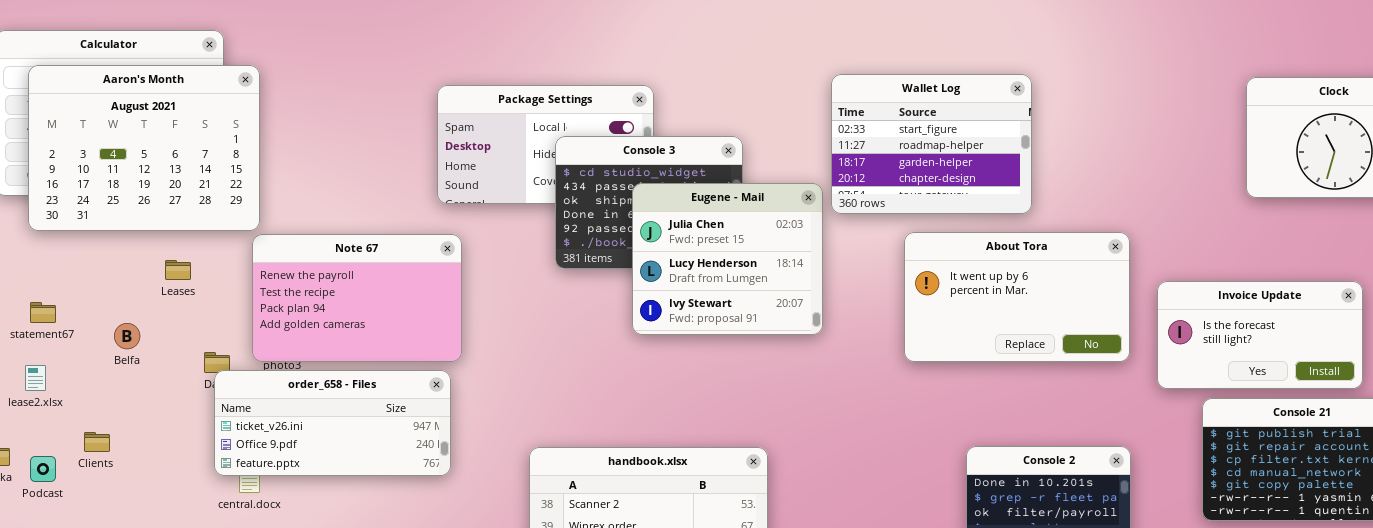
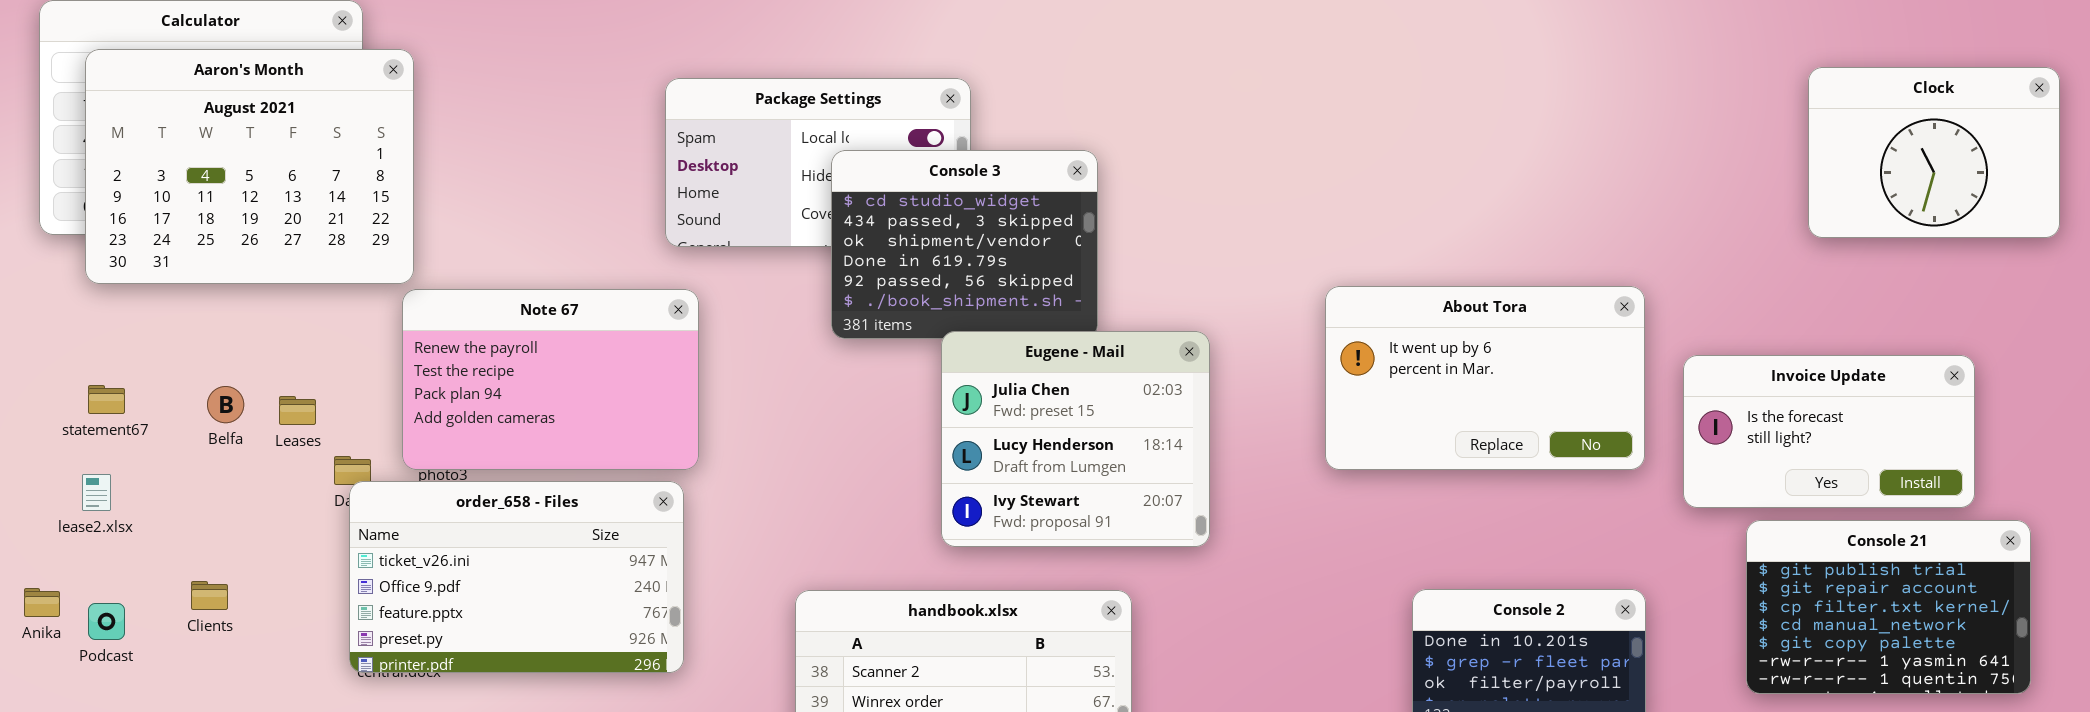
Wallet Log: [831,74,1032,214] -> none, closed
Eugene - Mail: [632,183,823,335] -> [941,331,1210,547], moved
Leases: [165,260,191,280] -> [279,396,316,425], moved
Belfa: [114,323,140,349] -> [207,386,244,423], moved
order_658 - Files: [214,370,451,476] -> [349,481,684,673], resized
Clients: [84,432,110,452] -> [191,581,228,610], moved

